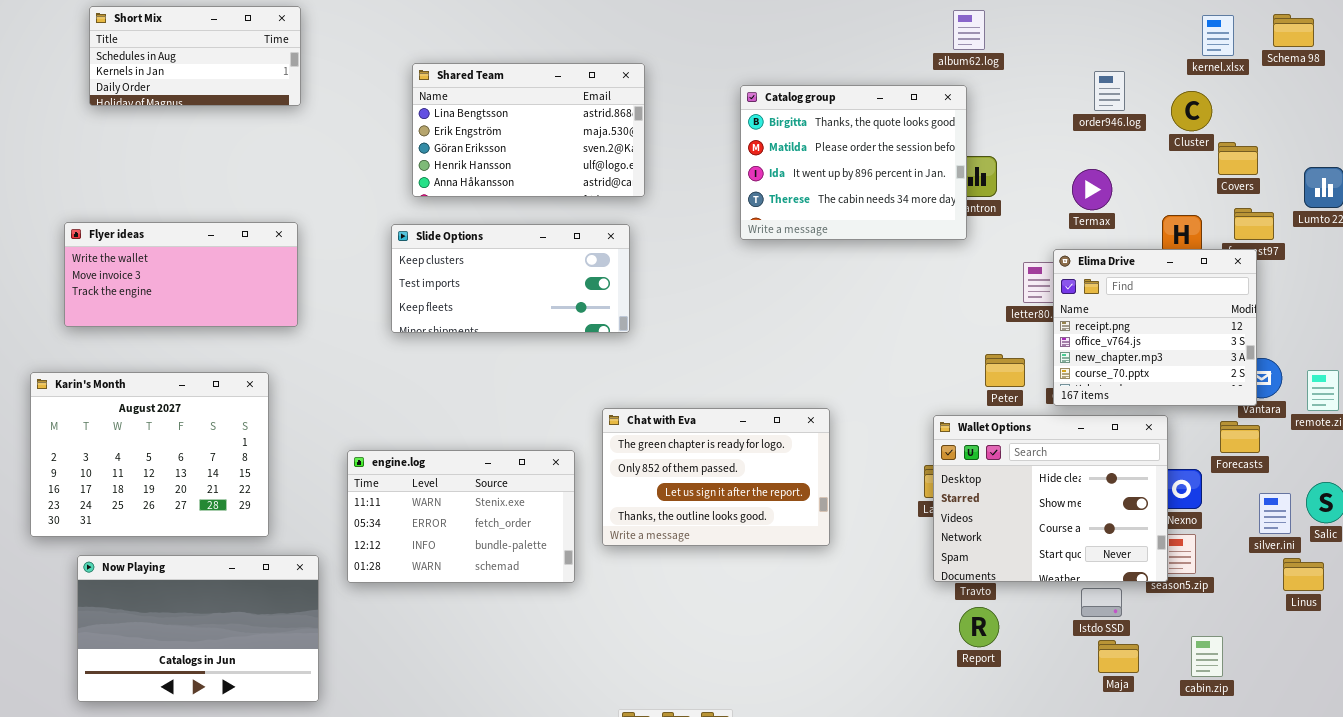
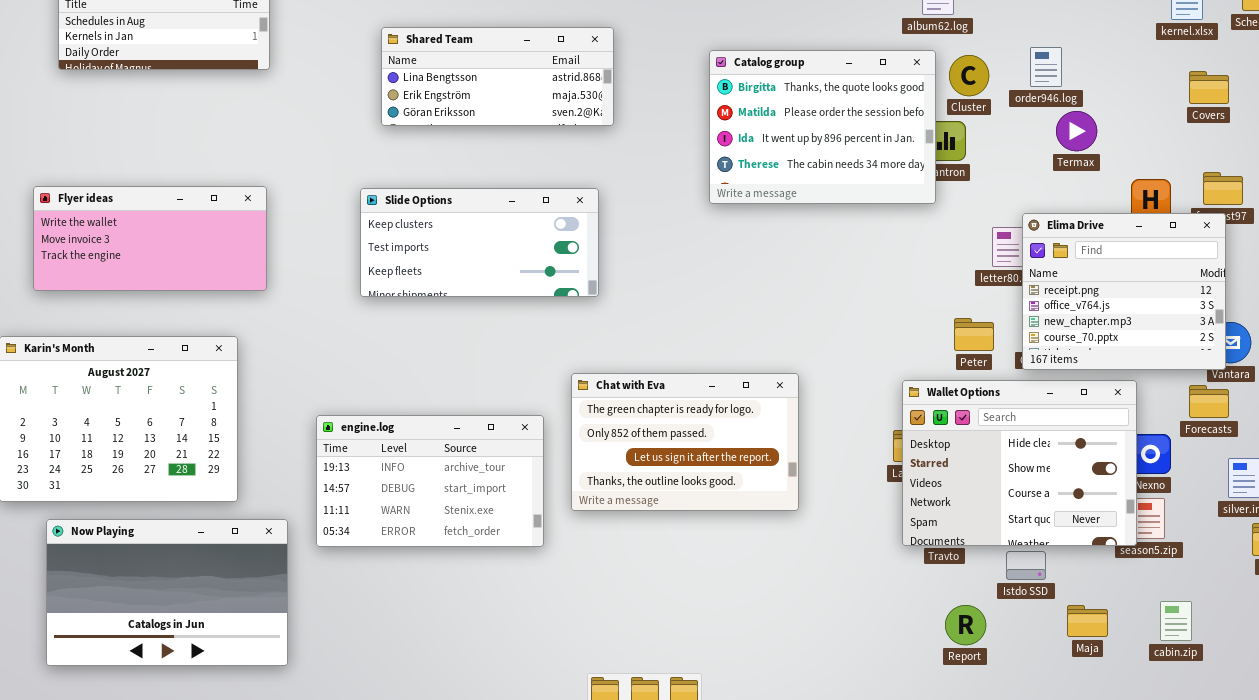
Shared Team: [412,63,645,197] -> [381,27,614,126], resized
order946.log: [1094,71,1125,111] -> [1030,47,1062,87], moved
Cluster: [1171,91,1212,131] -> [949,55,989,96], moved
Covers: [1218,142,1258,175] -> [1189,71,1229,104], moved
Termax: [1072,169,1112,210] -> [1056,111,1097,151], moved
engine.log: [347,450,575,583] -> [316,415,544,547], scrolled up 2 rows
Istdo SSD: [1081,588,1122,617] -> [1006,551,1046,580], moved
Report: [959,607,999,647] -> [945,605,986,645], moved

